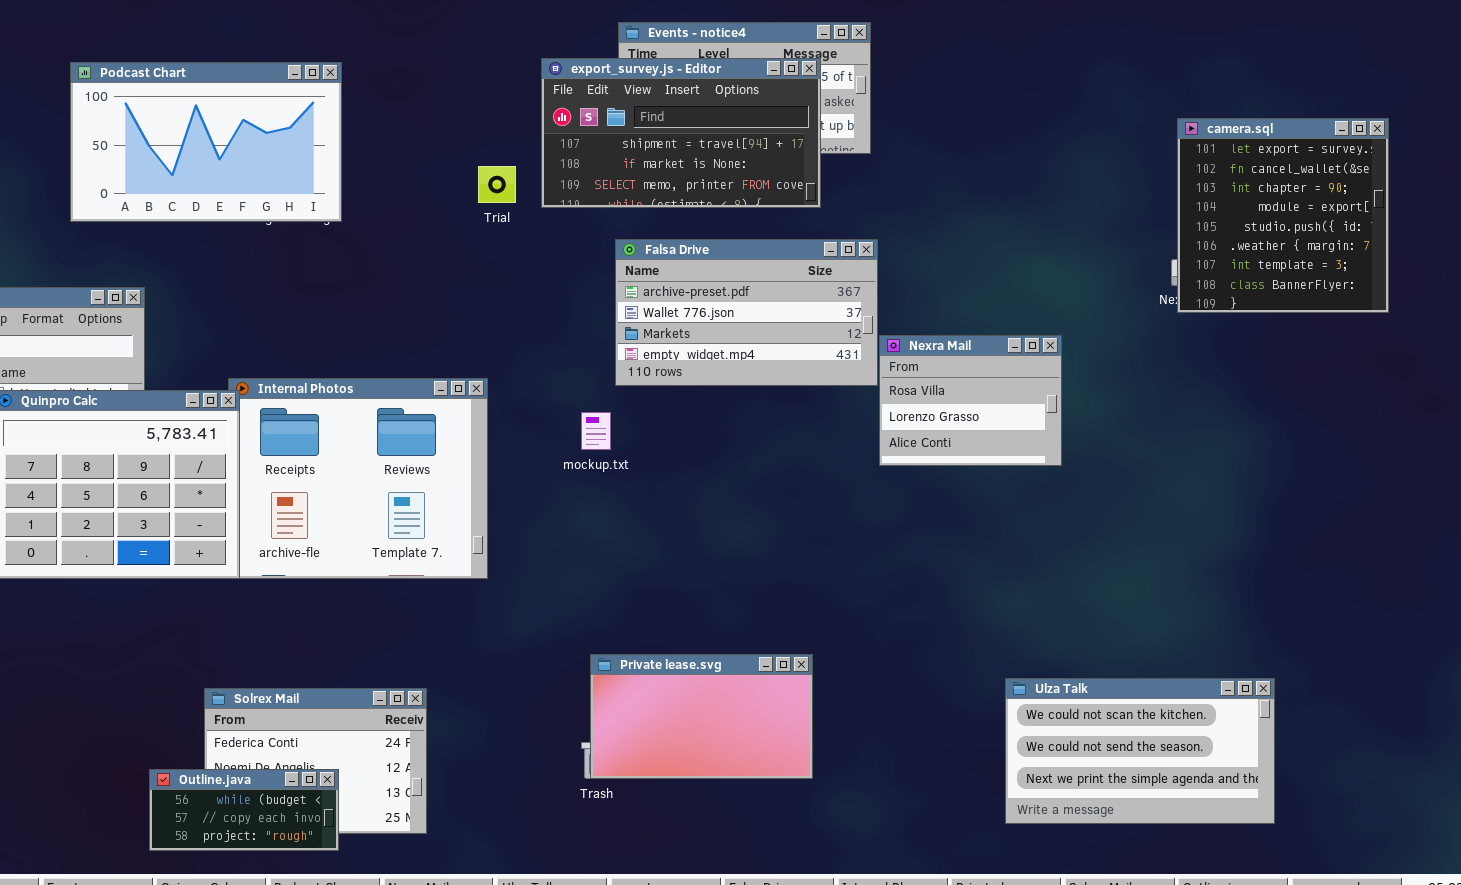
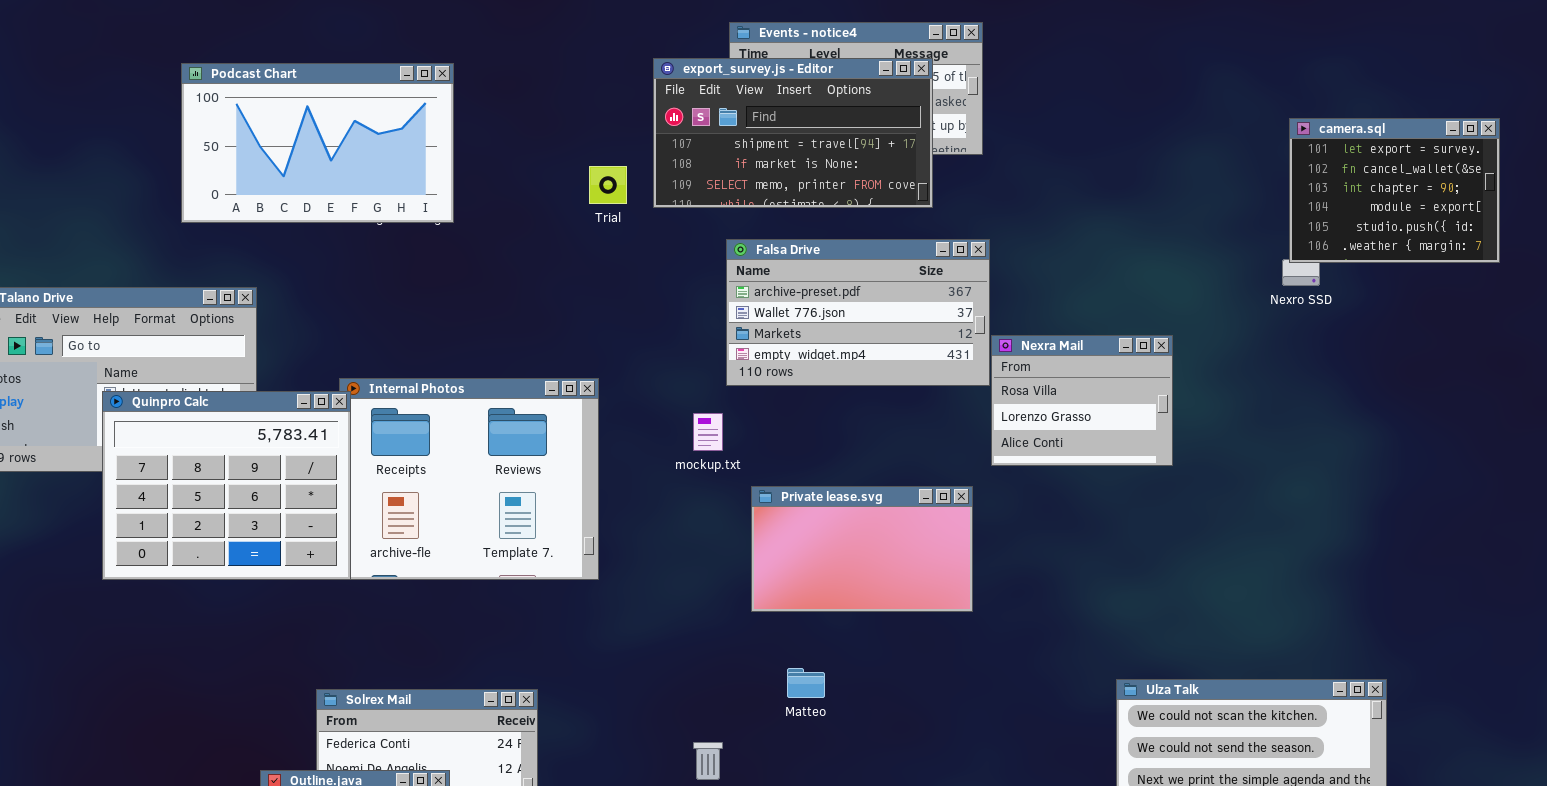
camera.sql: [1177,118,1389,313] -> [1289,118,1500,263], resized
Private lease.svg: [590,654,813,779] -> [751,486,973,612], moved

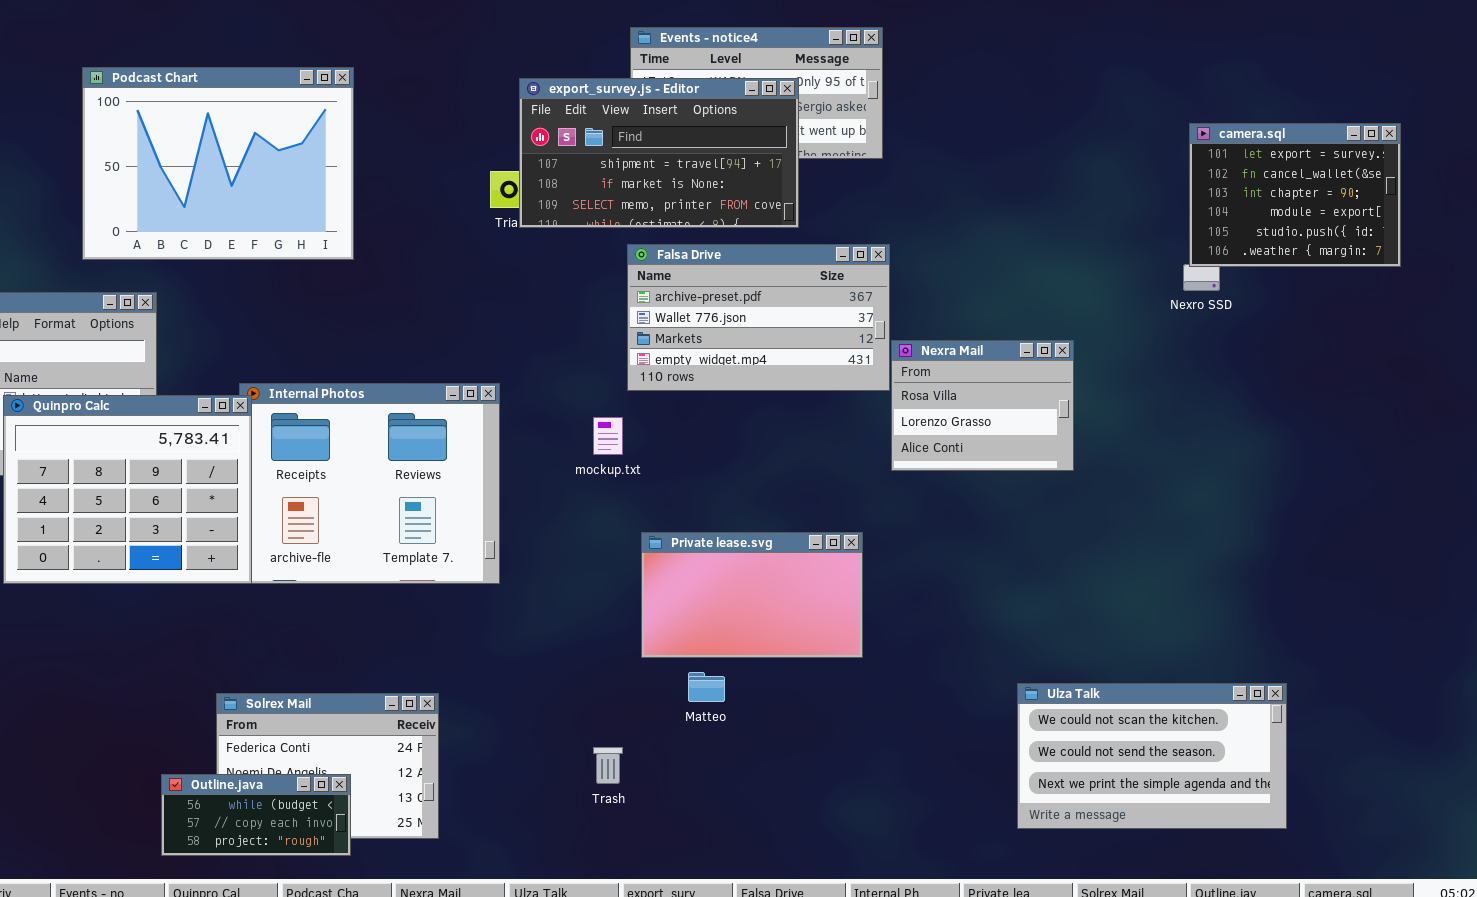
export_survey.js - Editor: [653,58,933,208] -> [519,78,799,228], moved
Podcast Chart: [181,63,454,223] -> [82,67,354,260], resized
Private lease.svg: [751,486,973,612] -> [641,532,863,658], moved

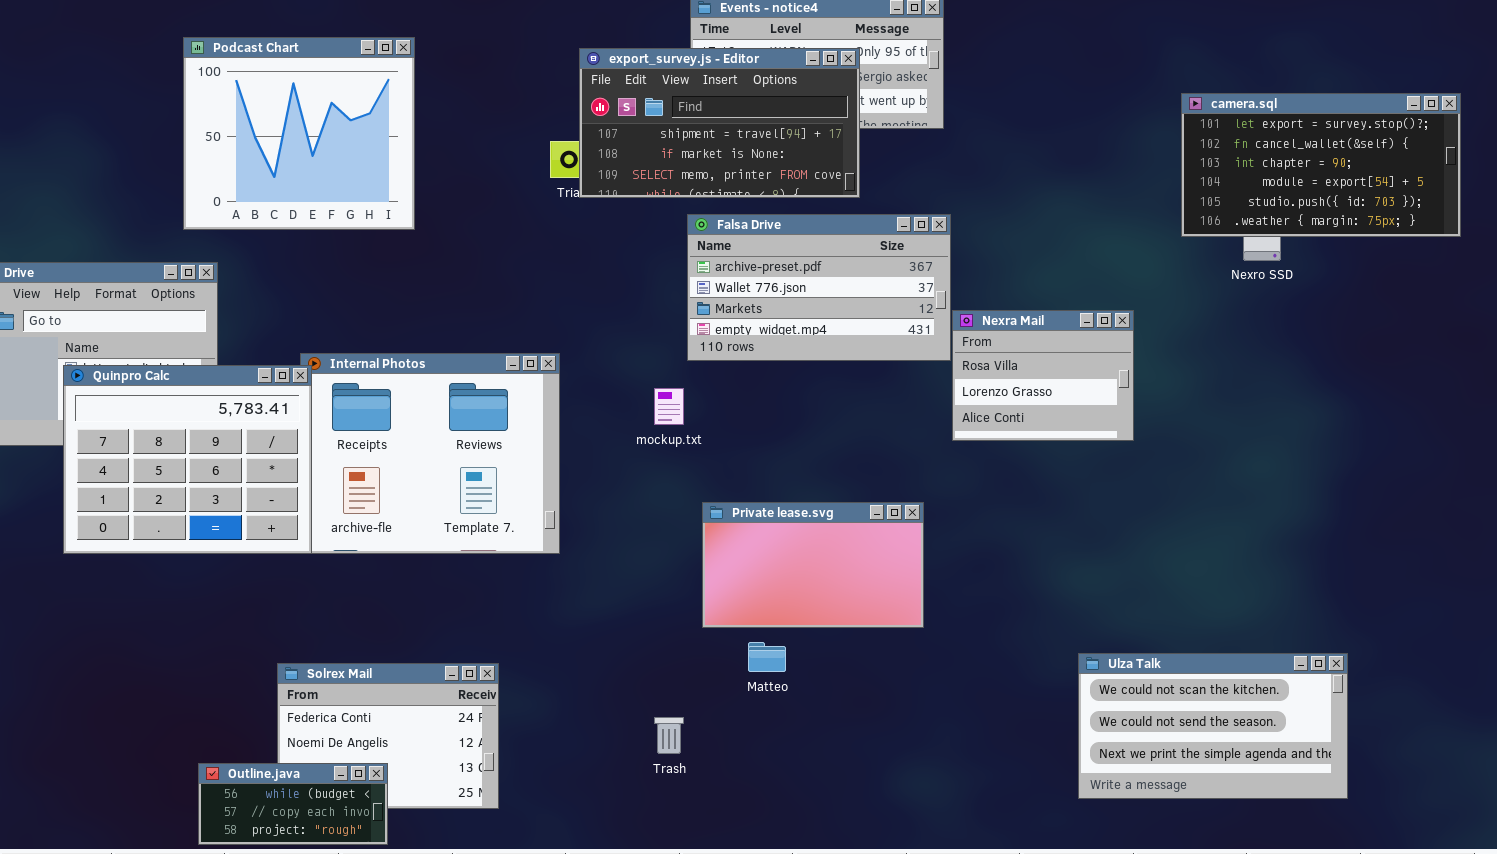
Podcast Chart: [82,67,354,260] -> [183,37,415,230], resized
camera.sql: [1189,123,1401,267] -> [1181,93,1461,237], resized
Outline.java: [161,774,351,856] -> [198,763,388,845], moved

